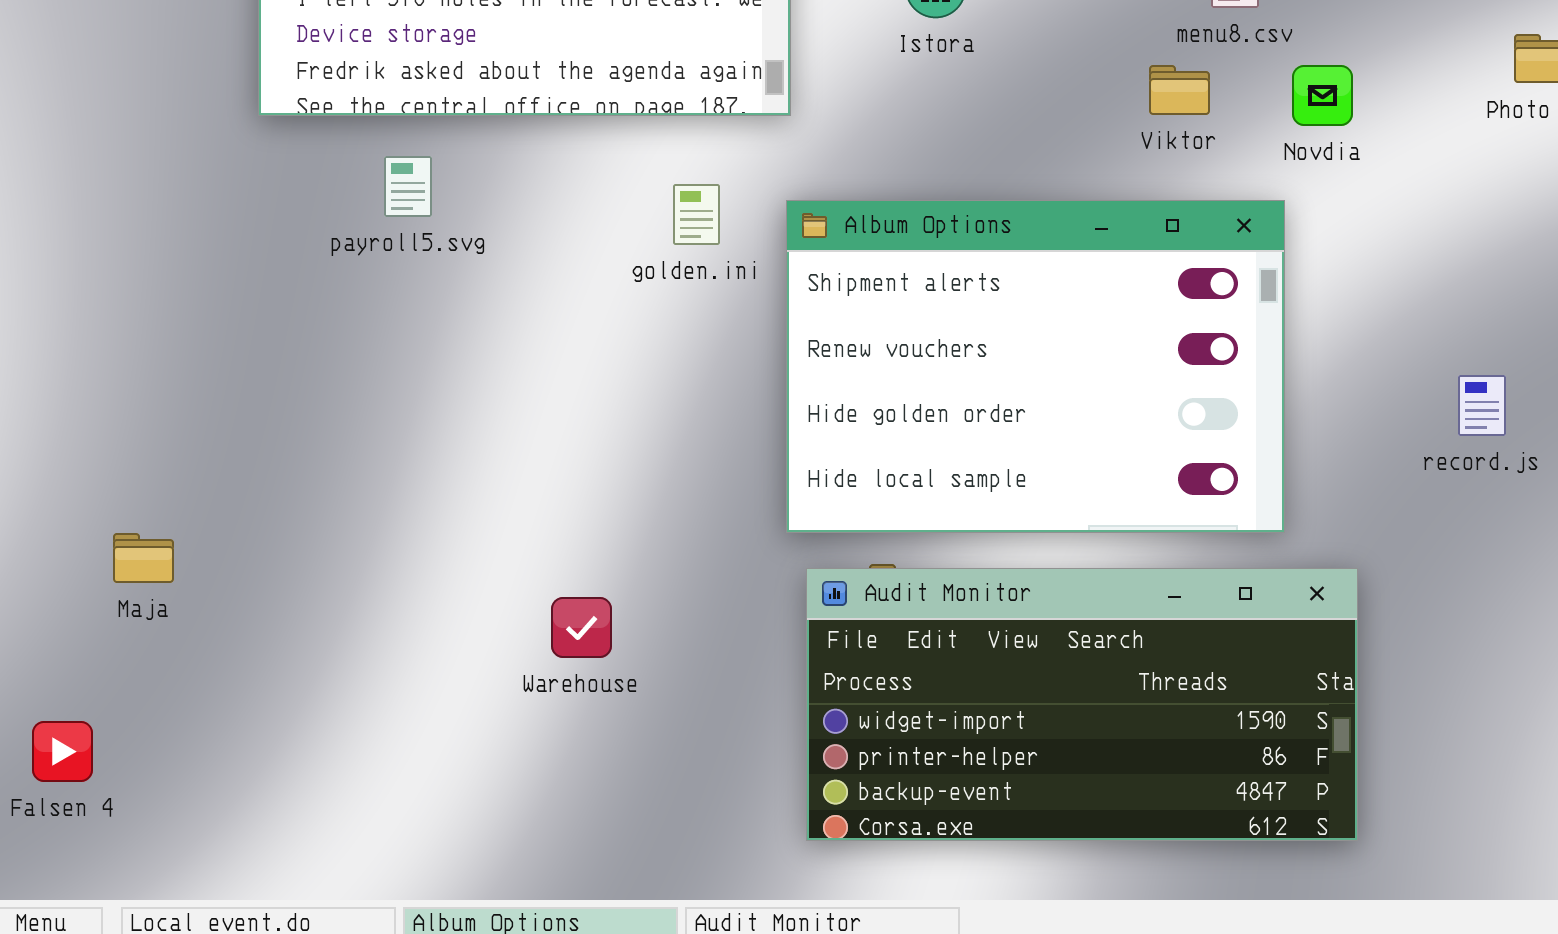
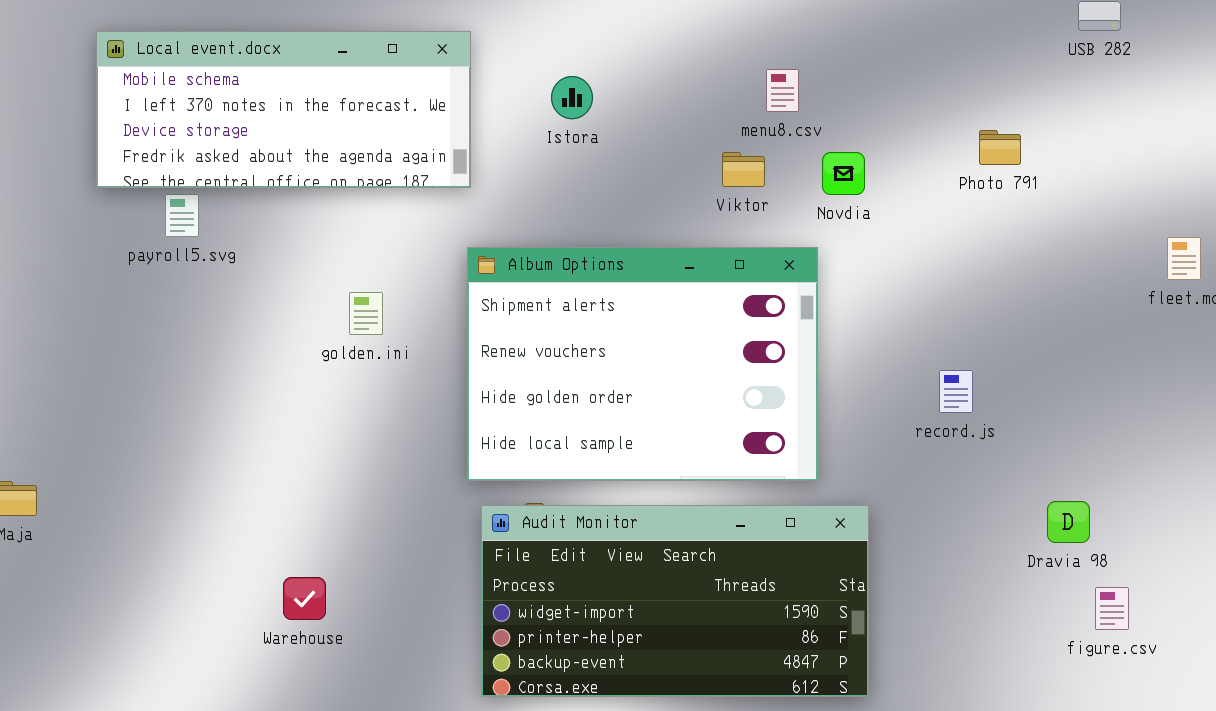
payroll5.svg: [384,156,432,217] -> [165,194,199,237], moved
golden.ini: [673,184,720,245] -> [349,292,383,335], moved
Warehouse: [551,597,612,658] -> [283,577,326,620], moved

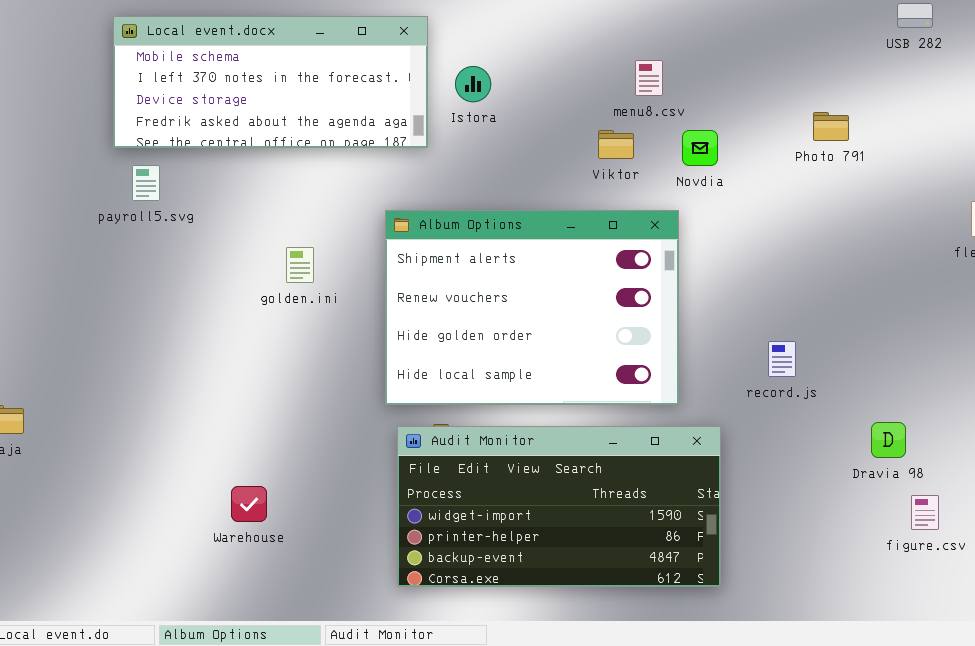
Local event.docx: [96,31,471,188] -> [113,16,428,148], moved
record.js: [939,370,973,413] -> [768,341,796,377], moved

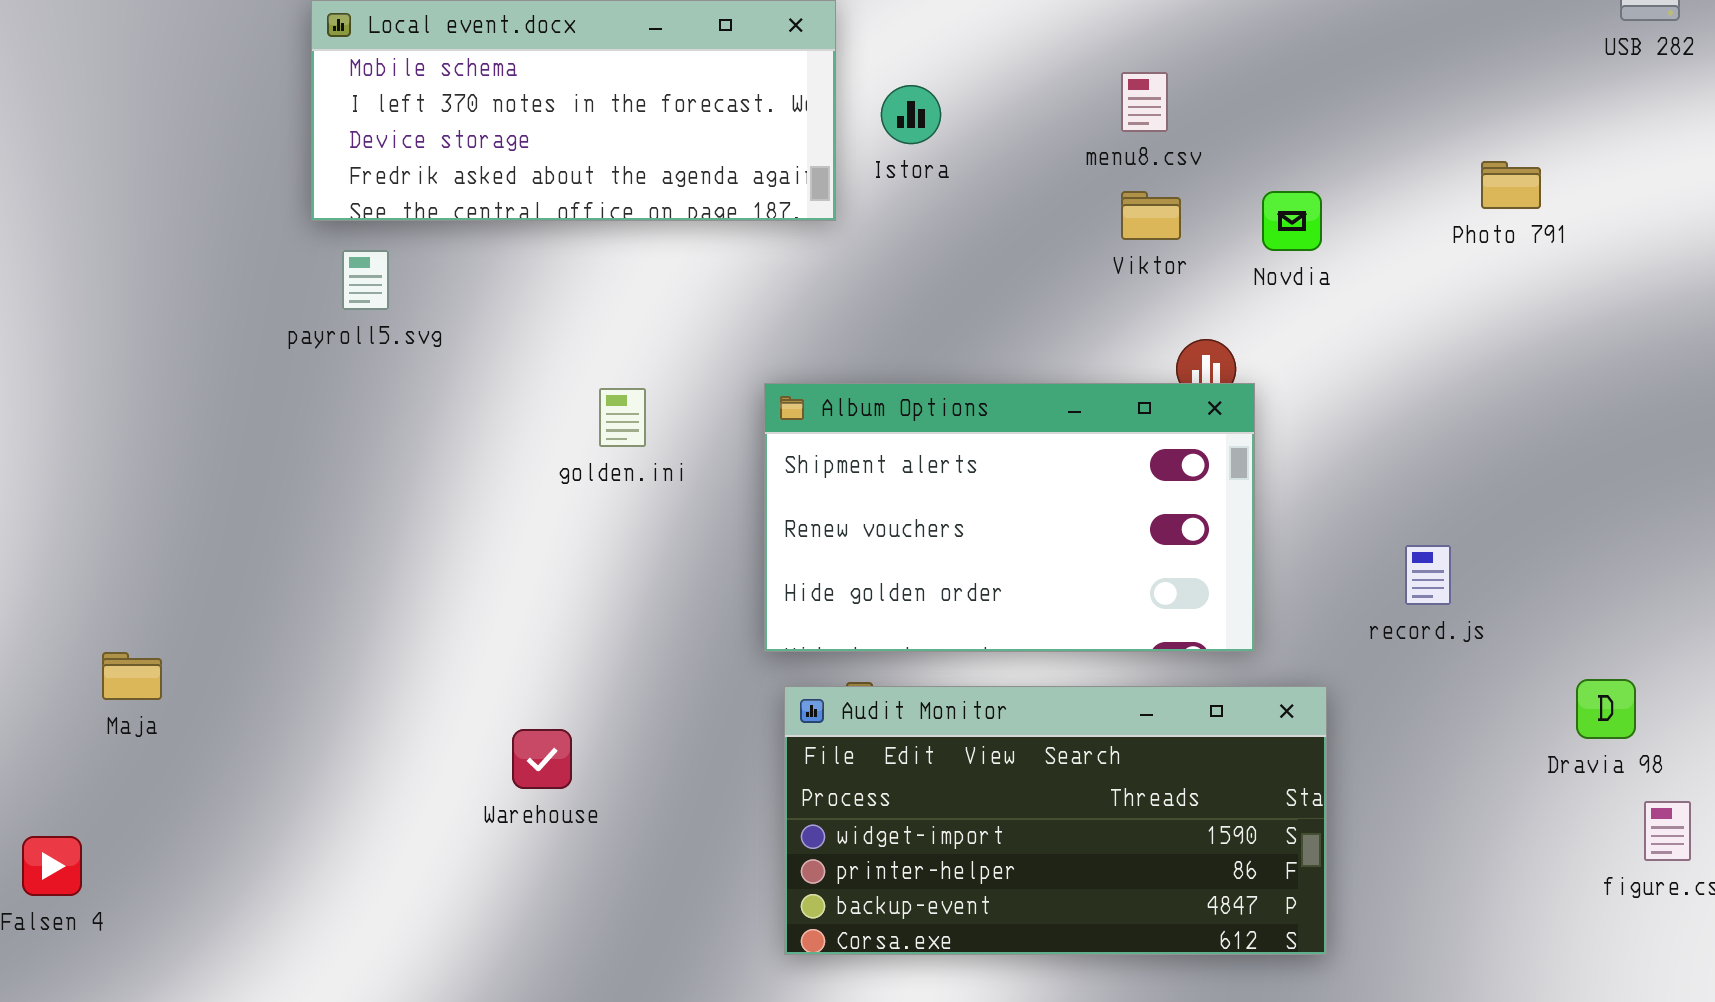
menu8.csv: [635,60,663,96] -> [1121,72,1168,132], moved
Album Options: [385,210,679,405] -> [764,383,1255,652], resized
Warehouse: [231,486,267,522] -> [512,729,572,789], moved

